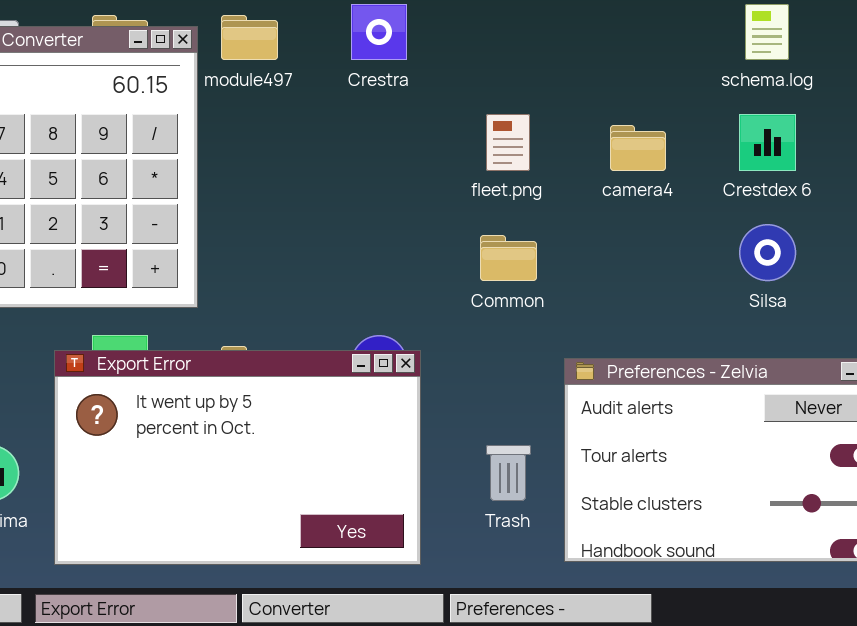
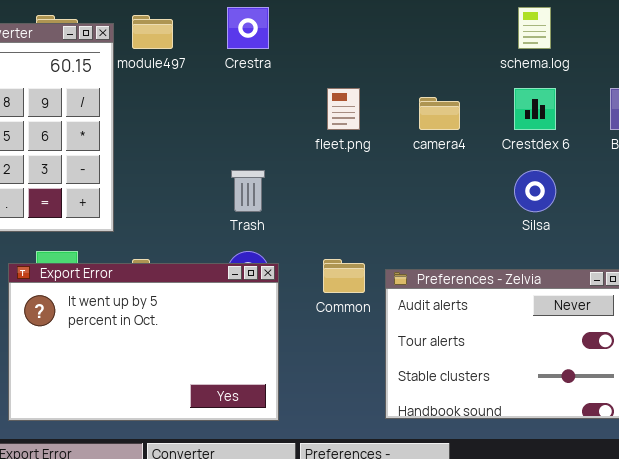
Common: [480,235,537,281] -> [323,259,365,293], moved
Trash: [486,445,531,501] -> [231,170,265,212], moved

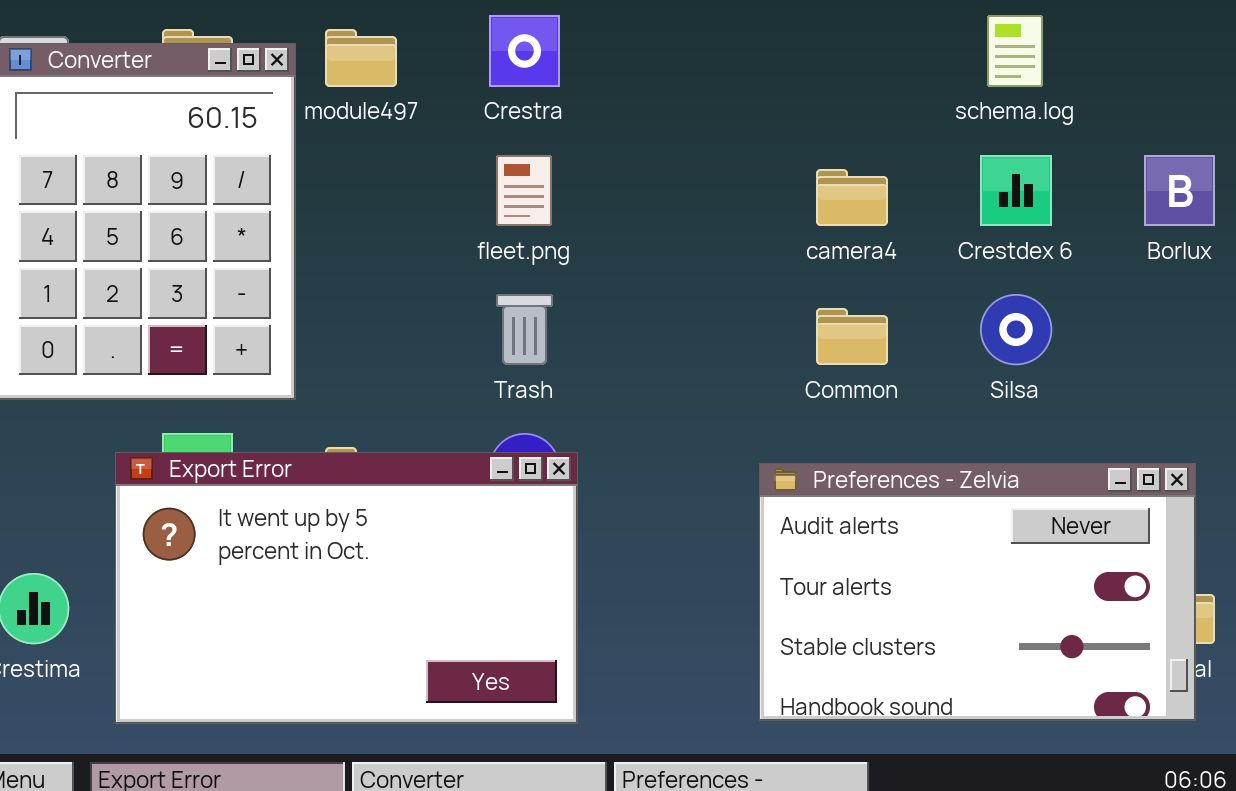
fleet.png: [327,88,360,130] -> [496,155,552,226], moved
Common: [323,259,365,293] -> [816,308,888,365], moved

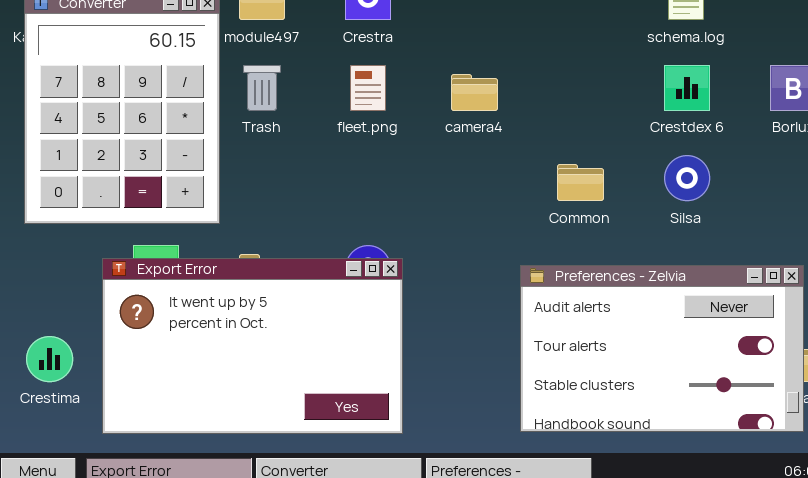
camera4: [816,169,888,226] -> [451,74,498,111], moved
Trash: [496,294,553,365] -> [243,65,281,111], moved

